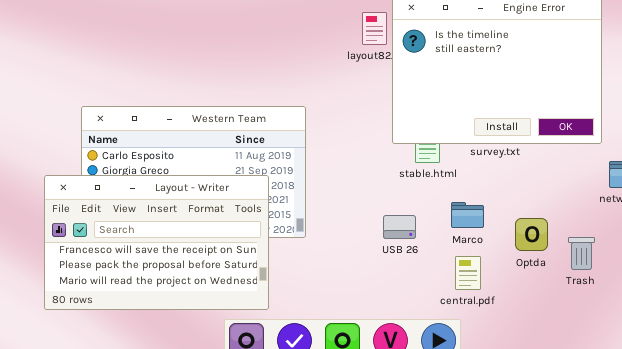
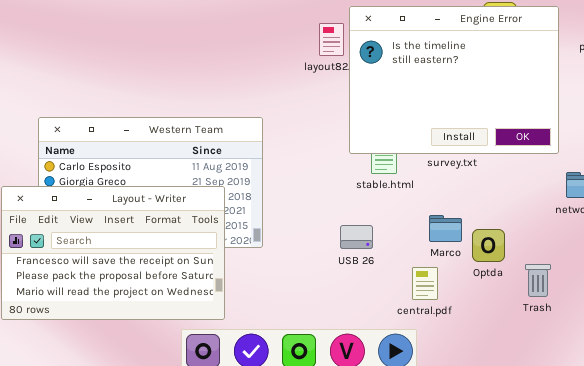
Marco: [451,202,484,228] -> [429,215,462,242], moved
Trash: [568,237,595,270] -> [525,264,551,297], moved

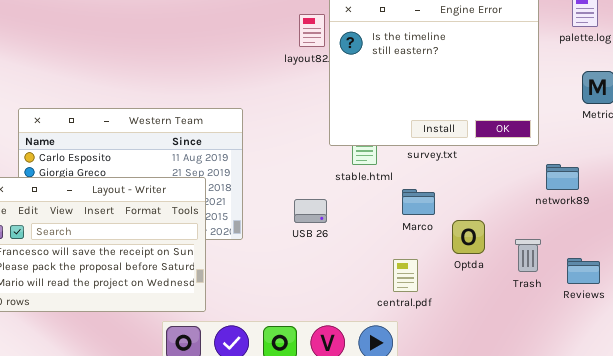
Marco: [429,215,462,242] -> [402,189,435,215], moved
USB 26: [340,225,373,249] -> [294,199,327,223], moved
Trash: [525,264,551,297] -> [515,239,541,272], moved

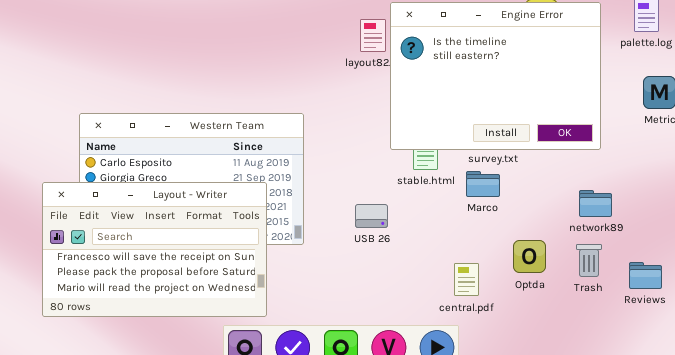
network89: [546,164,579,190] -> [579,190,612,217], moved
Marco: [402,189,435,215] -> [466,171,500,197], moved
Optda: [452,220,485,254] -> [513,240,546,273], moved

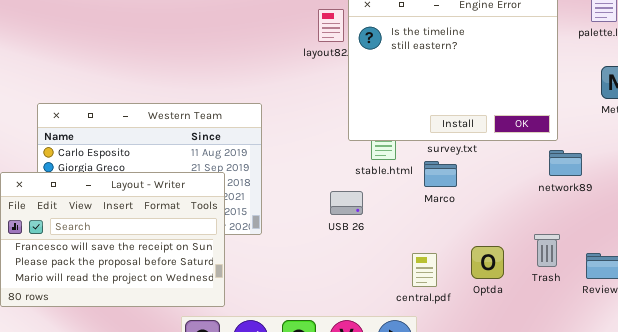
network89: [579,190,612,217] -> [549,150,582,176], moved
USB 26: [355,204,388,228] -> [330,191,363,215], moved
Optda: [513,240,546,273] -> [471,246,504,279], moved

